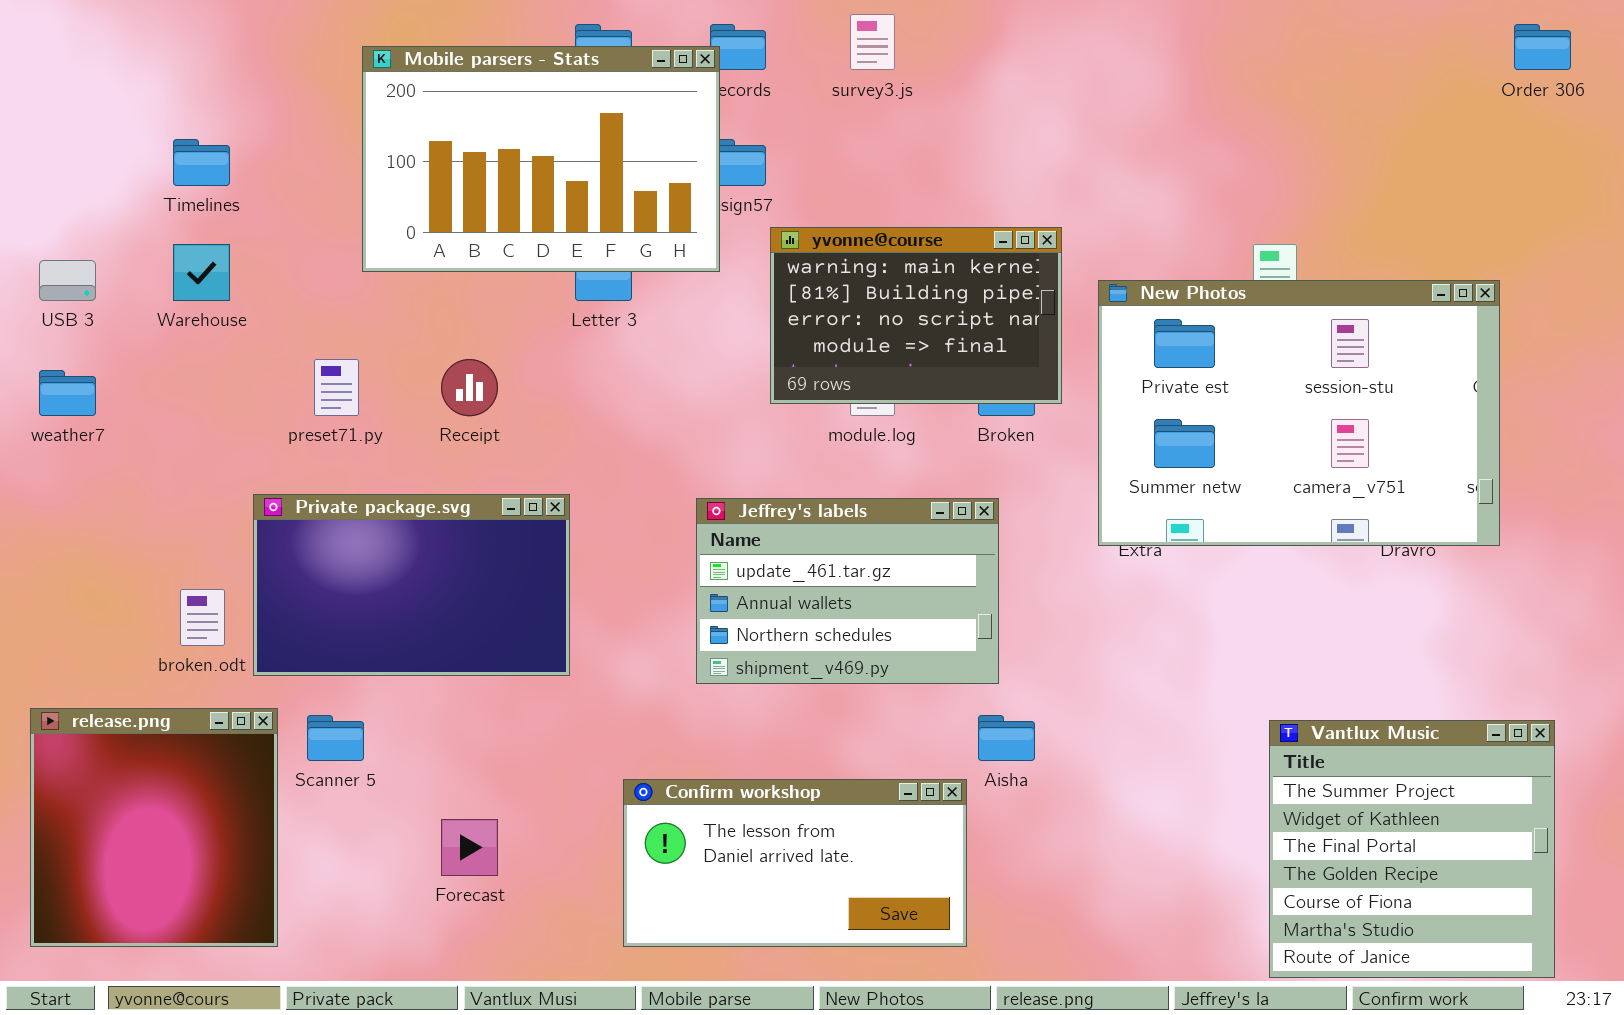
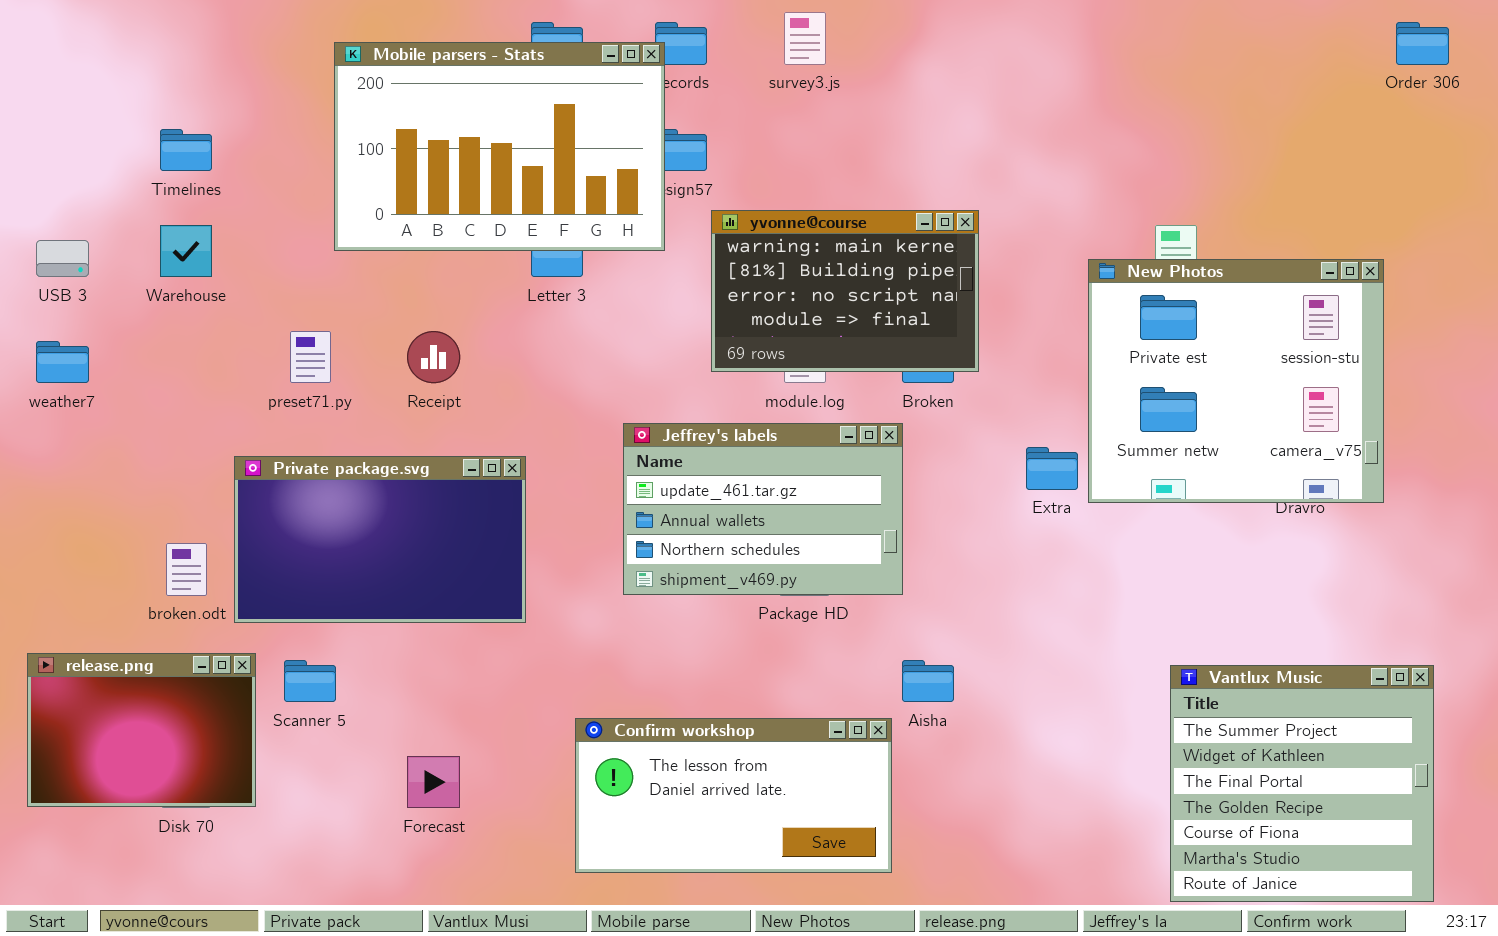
New Photos: [1098,280,1500,546] -> [1088,259,1384,503], resized
Jeffrey's labels: [696,498,999,684] -> [623,423,903,595], moved
release.png: [30,708,278,947] -> [27,653,256,807], resized

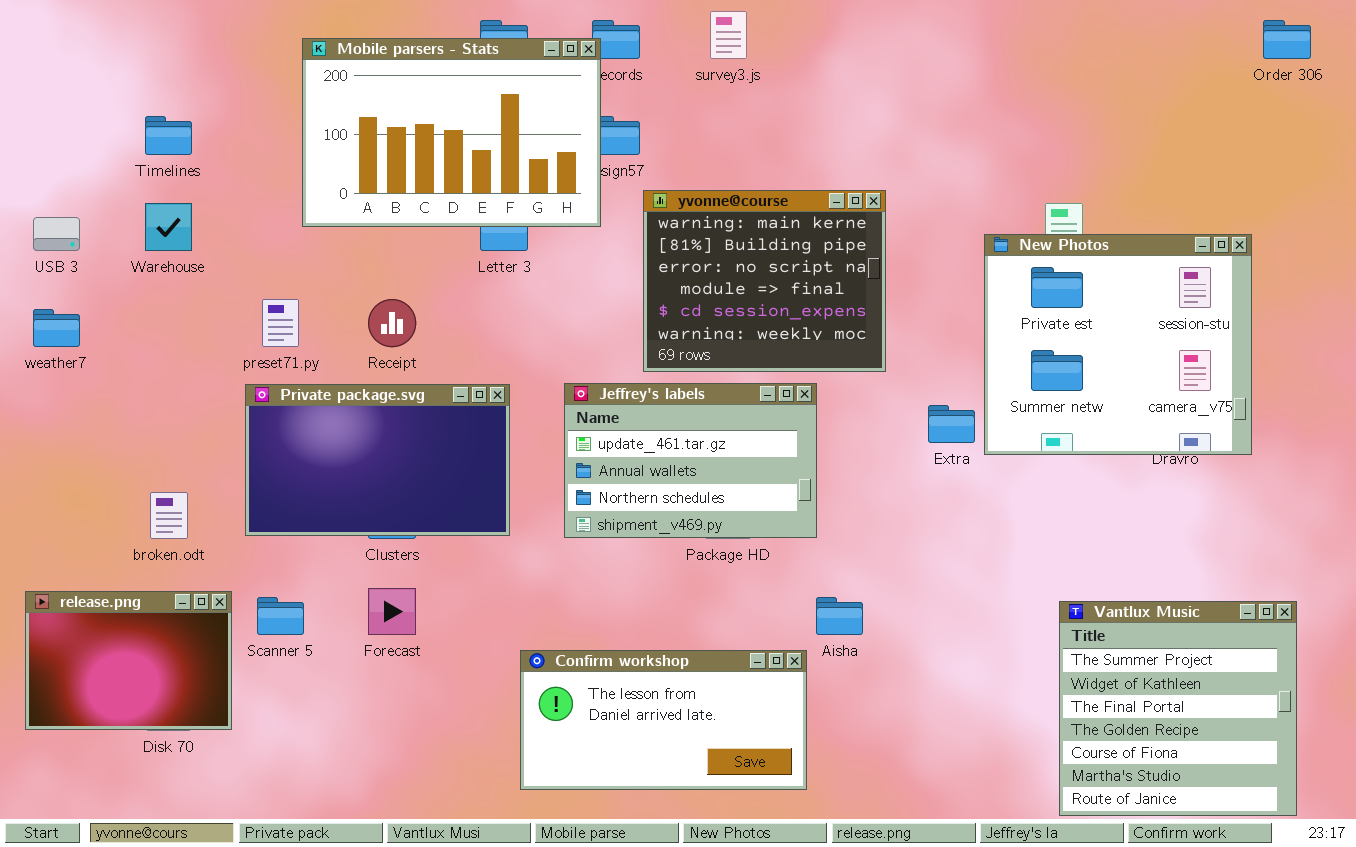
yvonne@course: [711,210,979,372] -> [643,190,886,372], resized
Private package.svg: [234,456,526,623] -> [245,384,510,536], moved
Forecast: [407,756,460,808] -> [368,588,416,635], moved

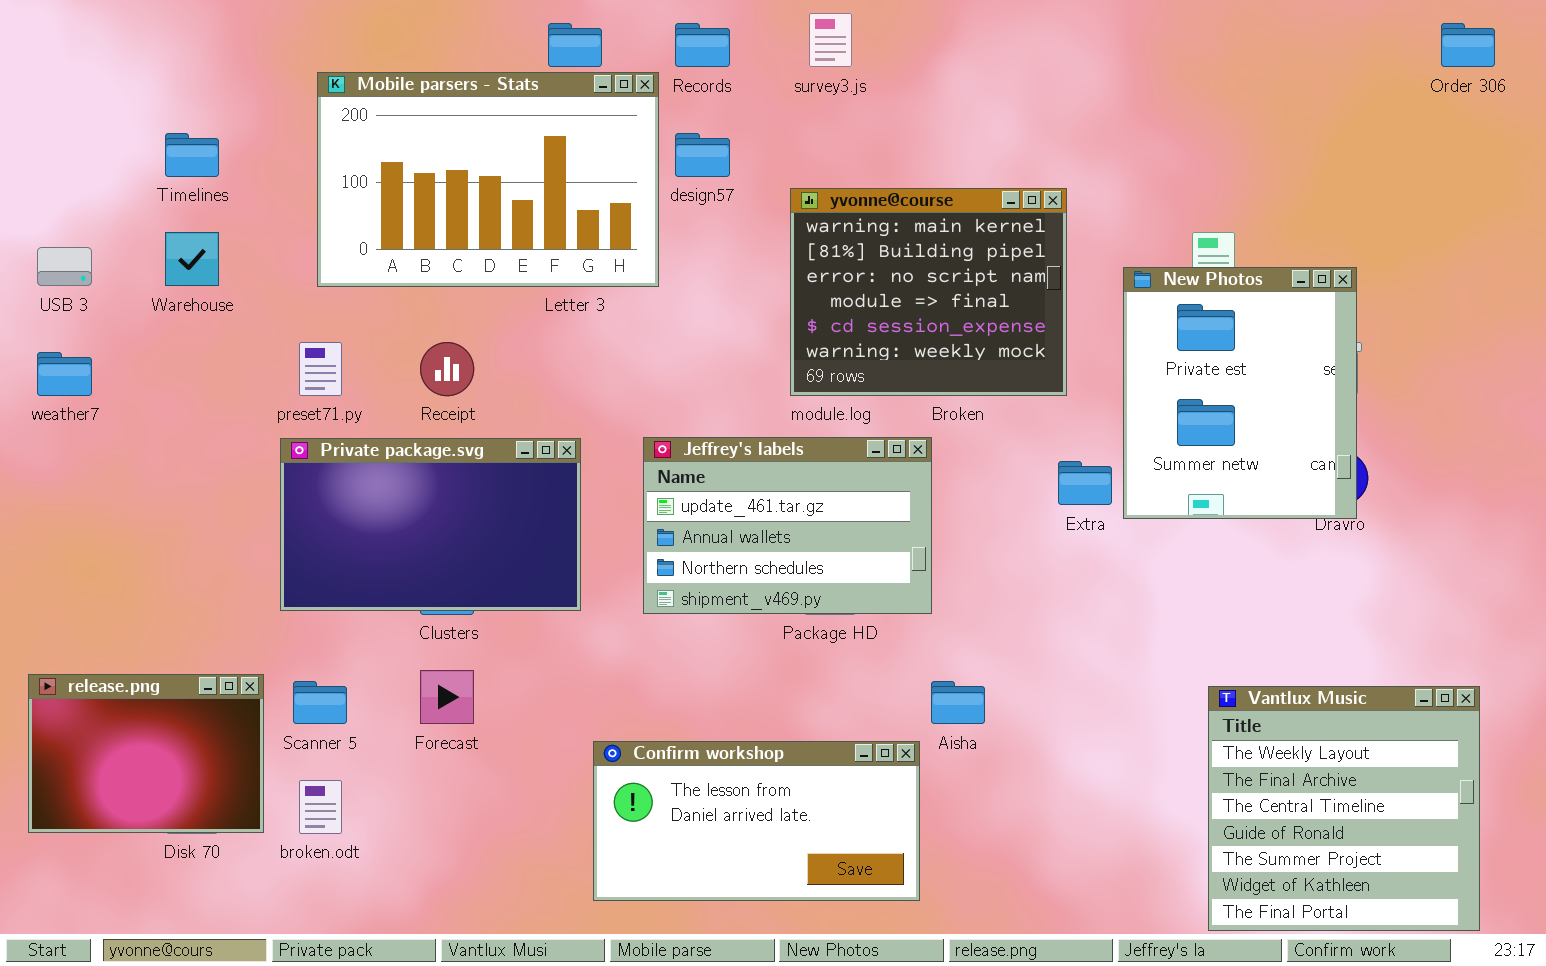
Mobile parsers - Stats: [302,38,601,227] -> [317,72,659,287], moved
yvonne@course: [643,190,886,372] -> [790,188,1067,396], moved
New Photos: [984,234,1252,455] -> [1123,267,1357,519], resized
broken.odt: [150,492,188,539] -> [299,780,342,834], moved
Vantlux Music: [1059,601,1297,816] -> [1208,686,1480,931], scrolled up 4 rows

